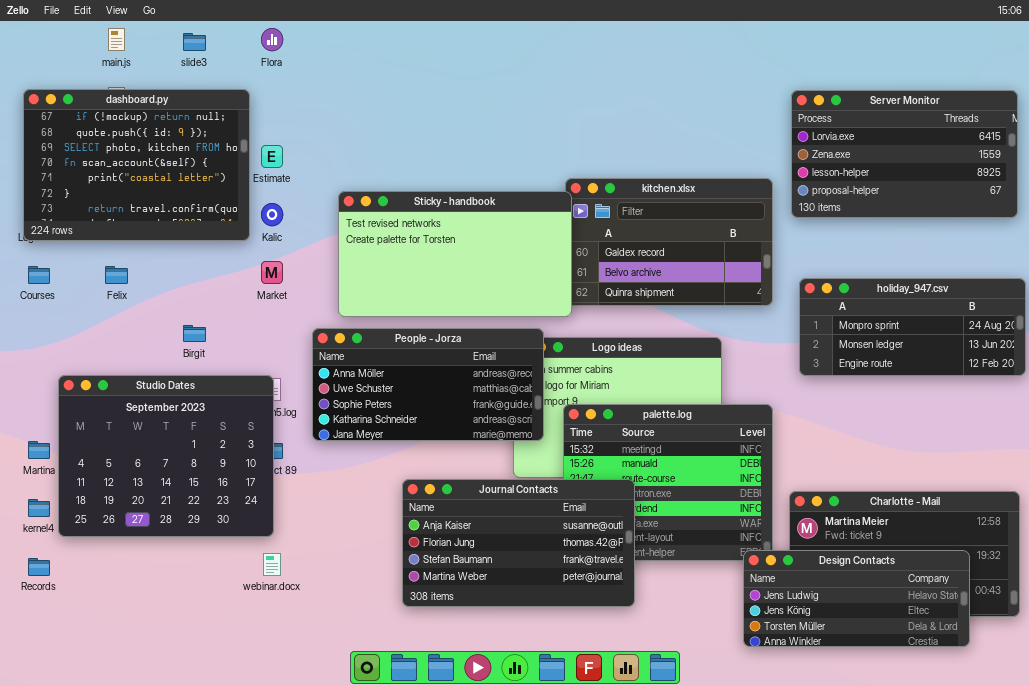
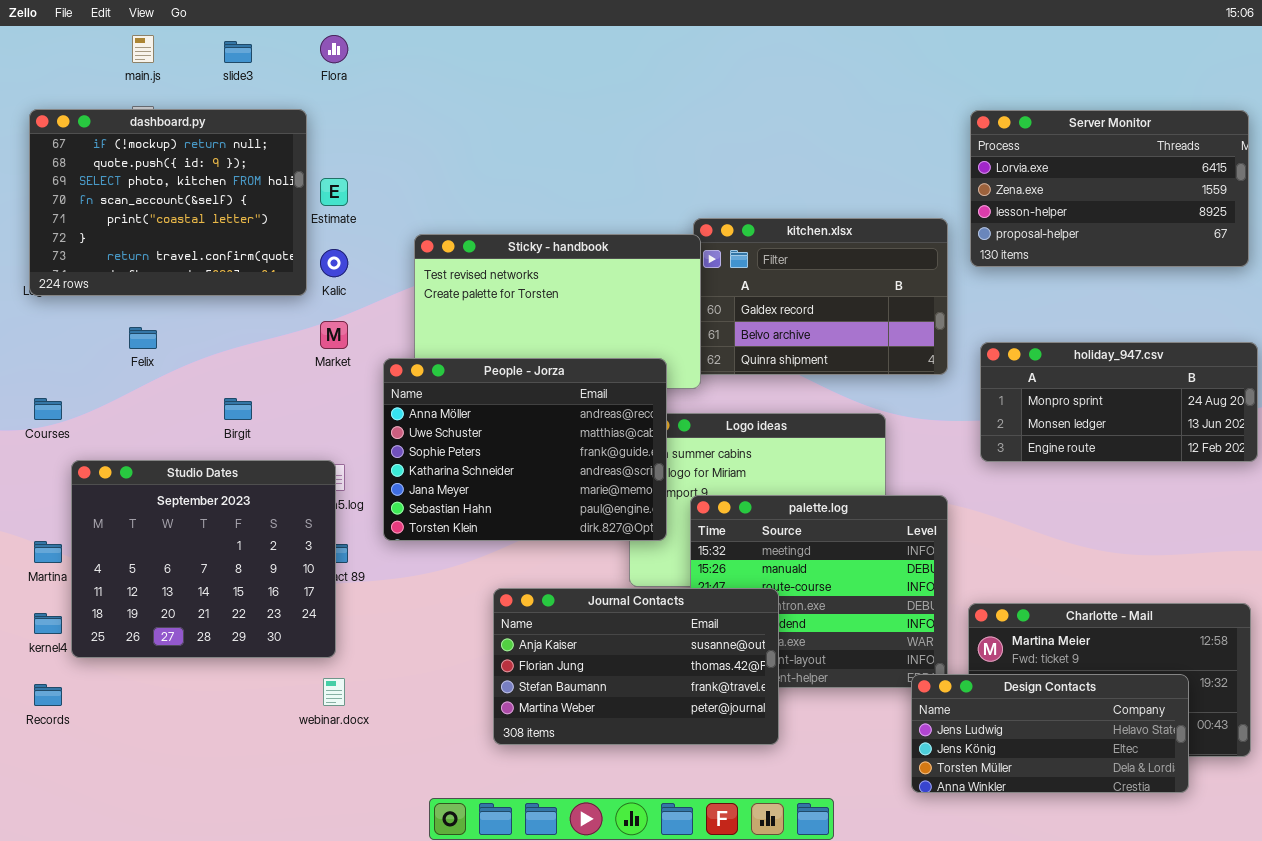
Courses: [28,266,50,284] -> [34,398,62,420], moved
People - Jorza: [312,328,544,441] -> [383,358,667,541], resized

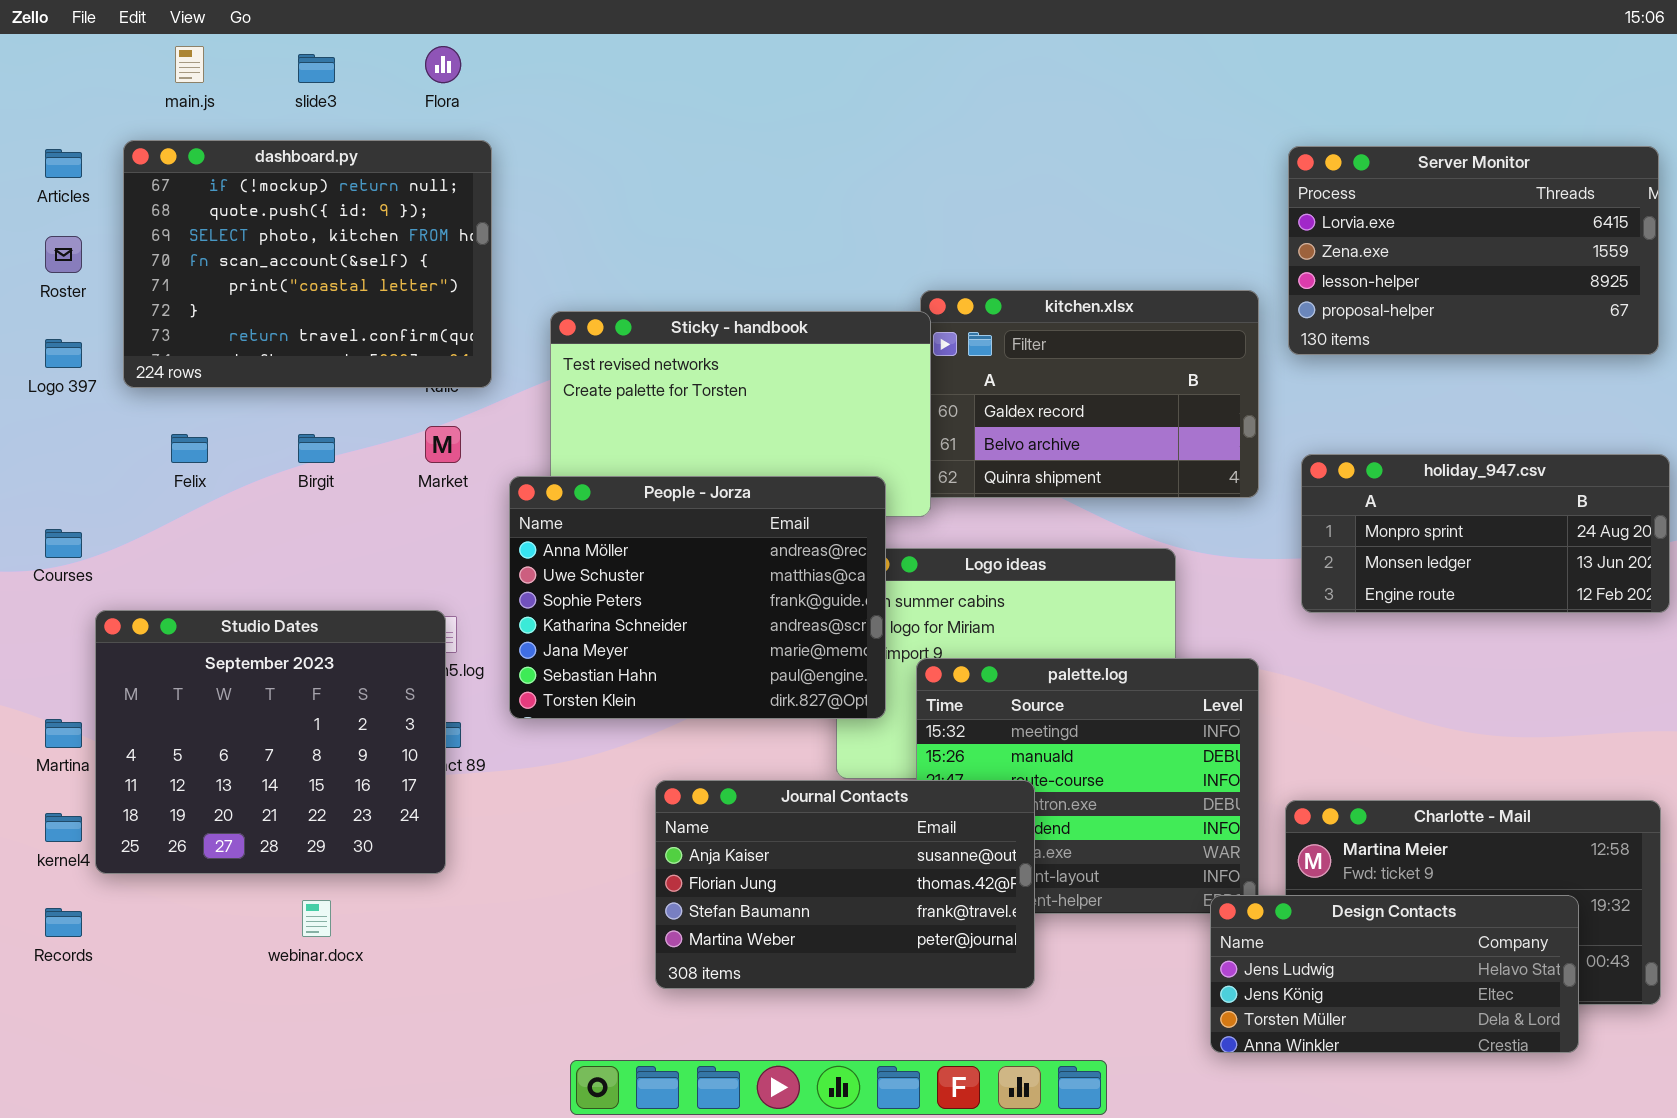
dashboard.py: [29,109,307,296] -> [123,140,492,388], moved
Birgit: [224,398,252,420] -> [298,434,335,463], moved
webinar.docx: [323,678,345,706] -> [302,900,331,937], moved

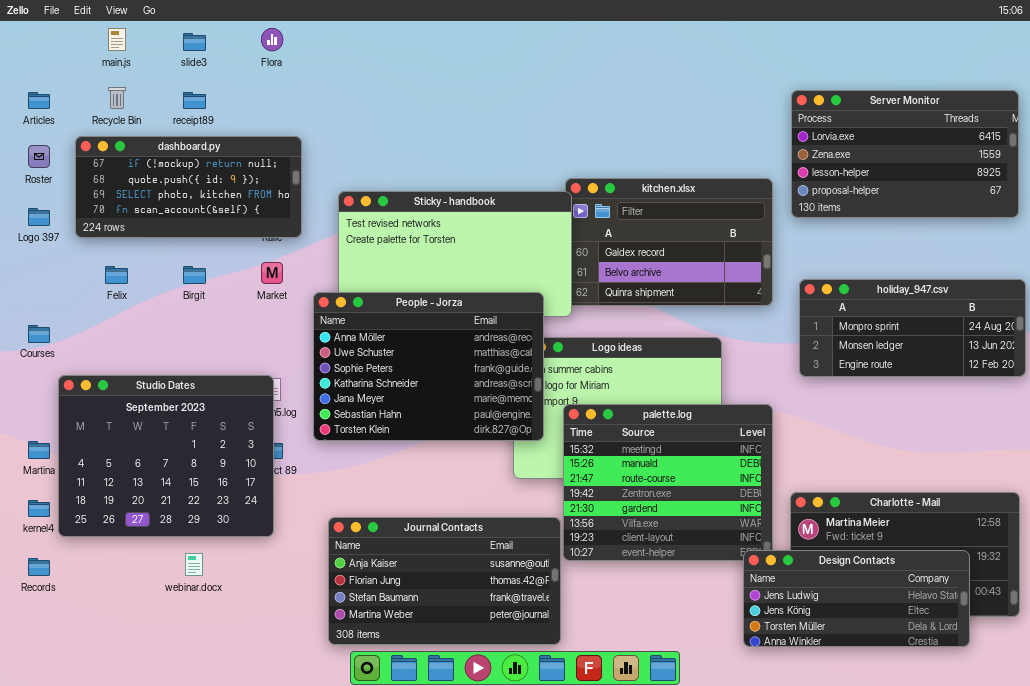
dashboard.py: [123,140,492,388] -> [75,136,302,238], resized
Journal Contacts: [655,780,1035,989] -> [328,517,561,645], moved

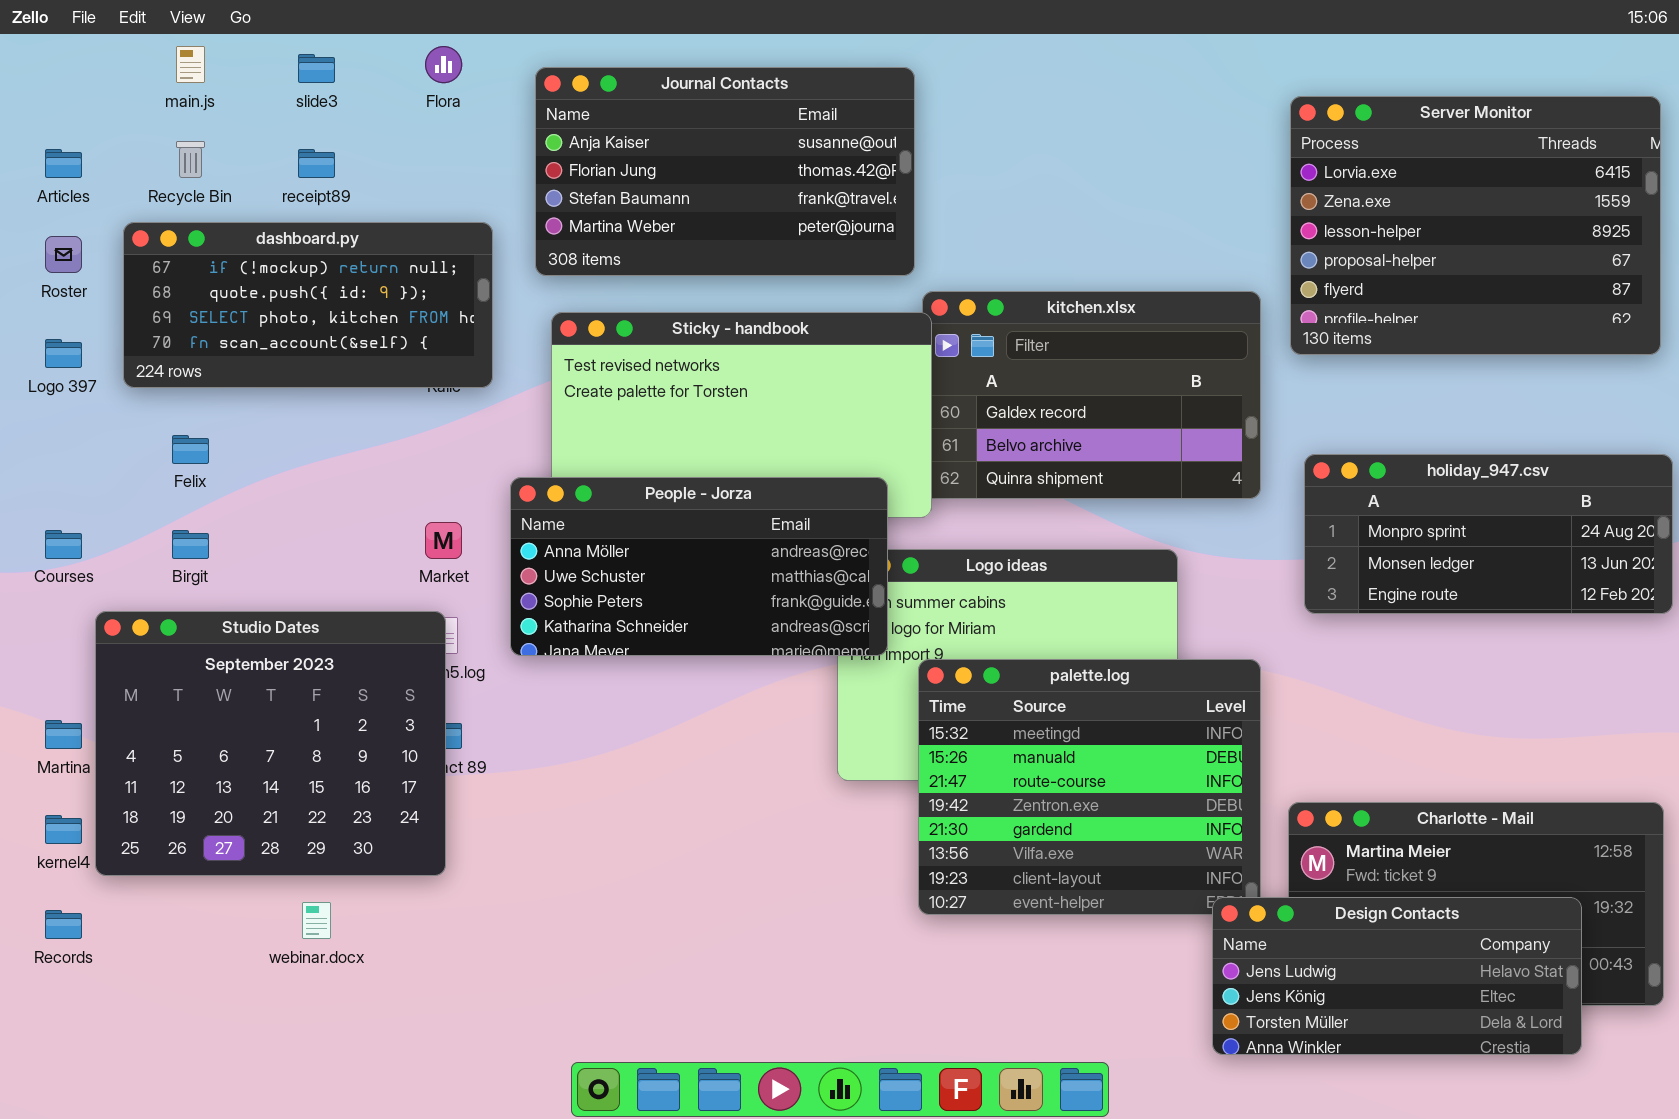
Server Monitor: [791,90,1019,218] -> [1290,96,1661,355], resized
Market: [261,262,283,284] -> [425,522,462,559], moved
Birgit: [183,266,206,284] -> [172,530,209,559], moved
People - Jorza: [313,292,544,441] -> [510,477,888,656], resized
Journal Contacts: [328,517,561,645] -> [535,67,915,276], moved

